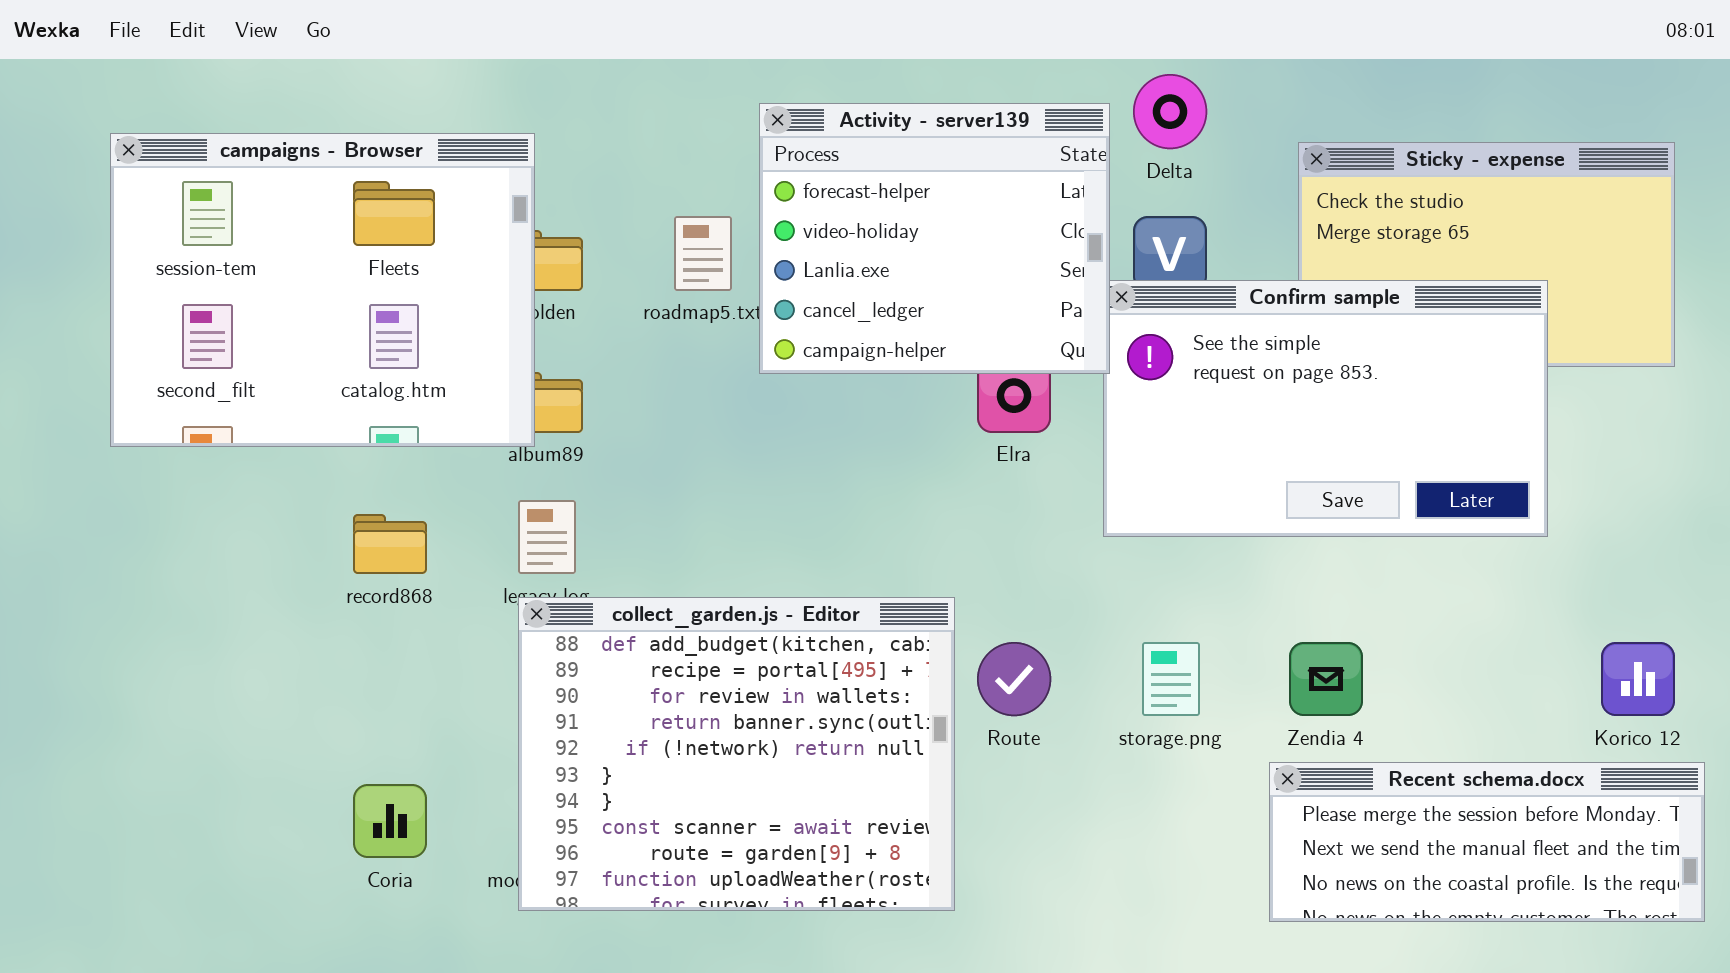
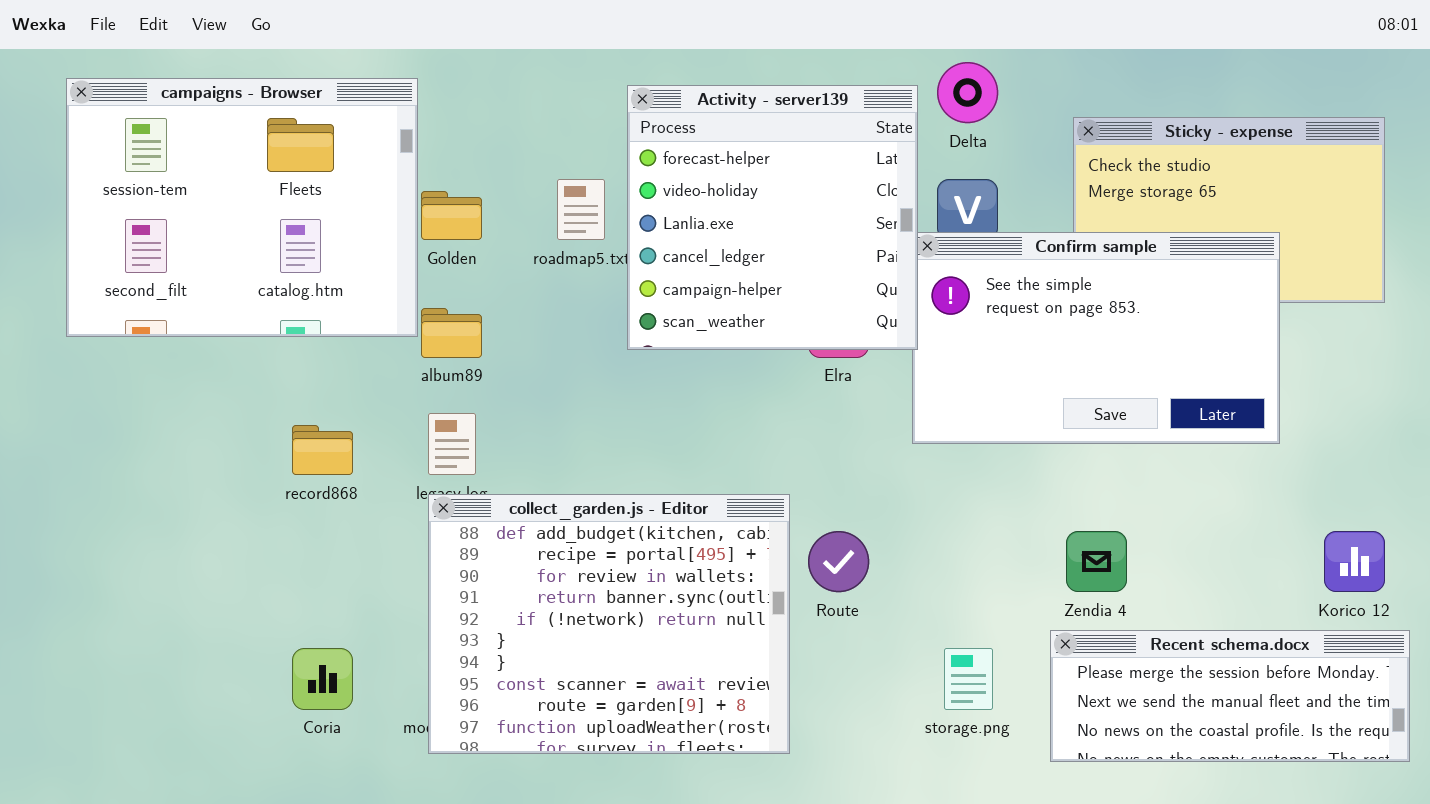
Activity - server139: [759,103,1110,374] -> [627,85,918,350], resized
campaigns - Browser: [110,133,535,447] -> [66,78,418,337], moved
storage.png: [1142,642,1200,716] -> [944,648,993,710], moved

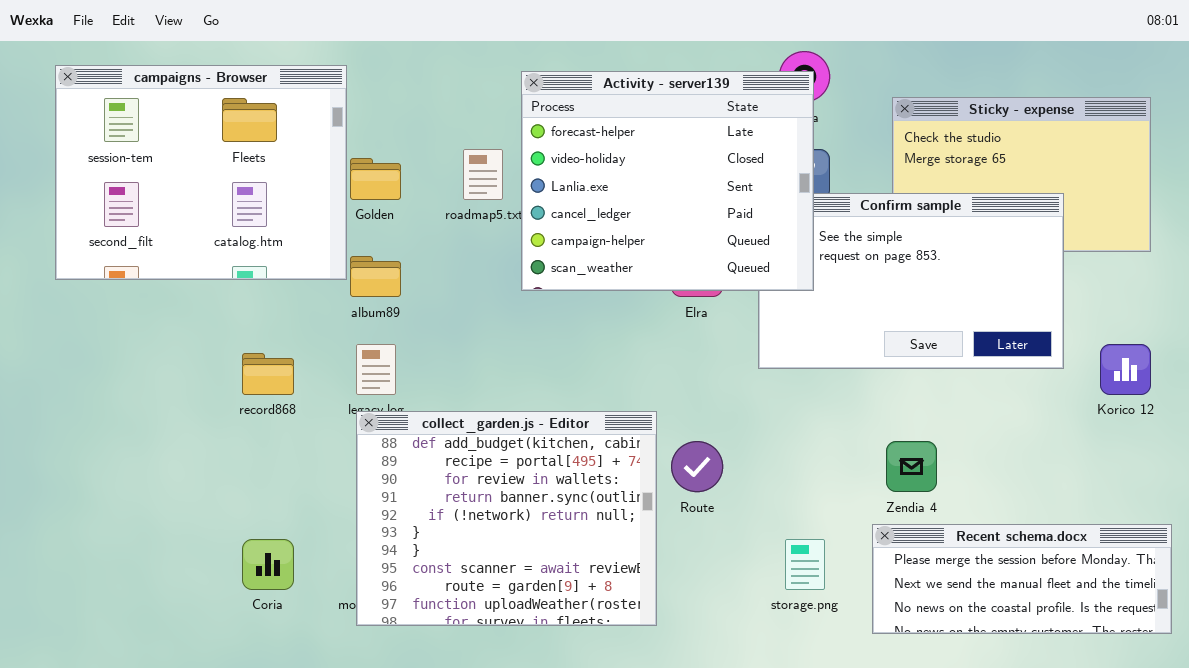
Activity - server139: [627,85,918,350] -> [521,71,814,291], resized
Korico 12: [1324,531,1385,592] -> [1100,344,1151,395], moved

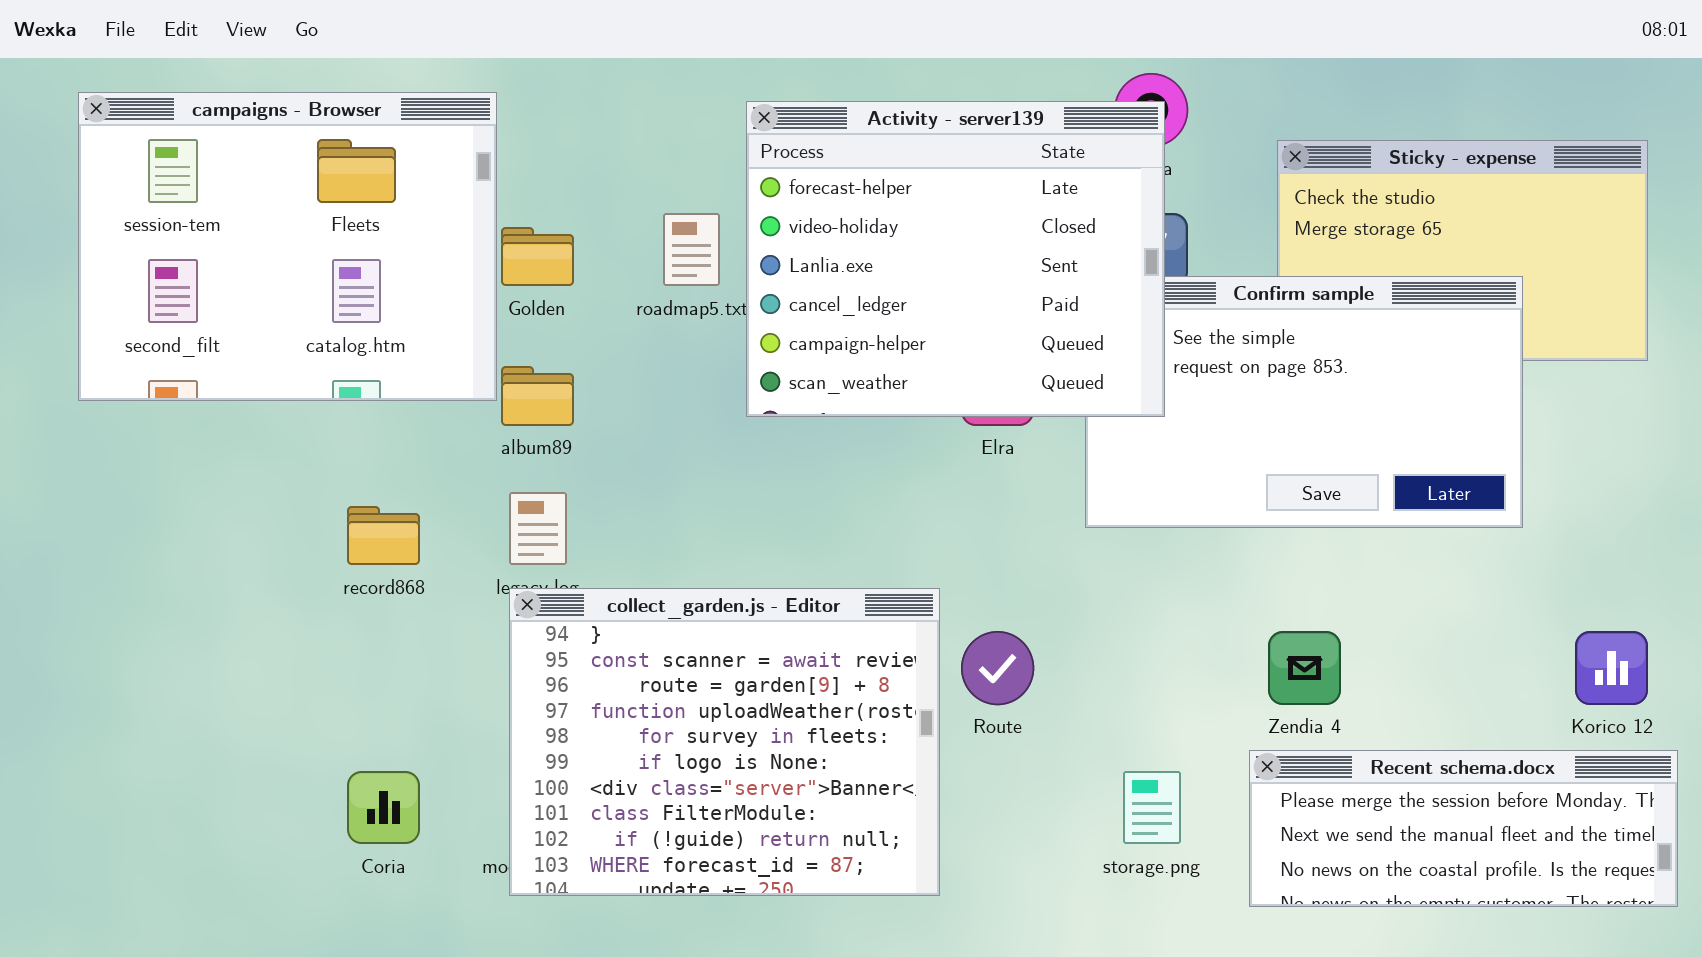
Korico 12: [1100,344,1151,395] -> [1575,631,1648,705], moved
collect_garden.js - Editor: [356,411,657,626] -> [509,588,940,896], scrolled down 6 rows

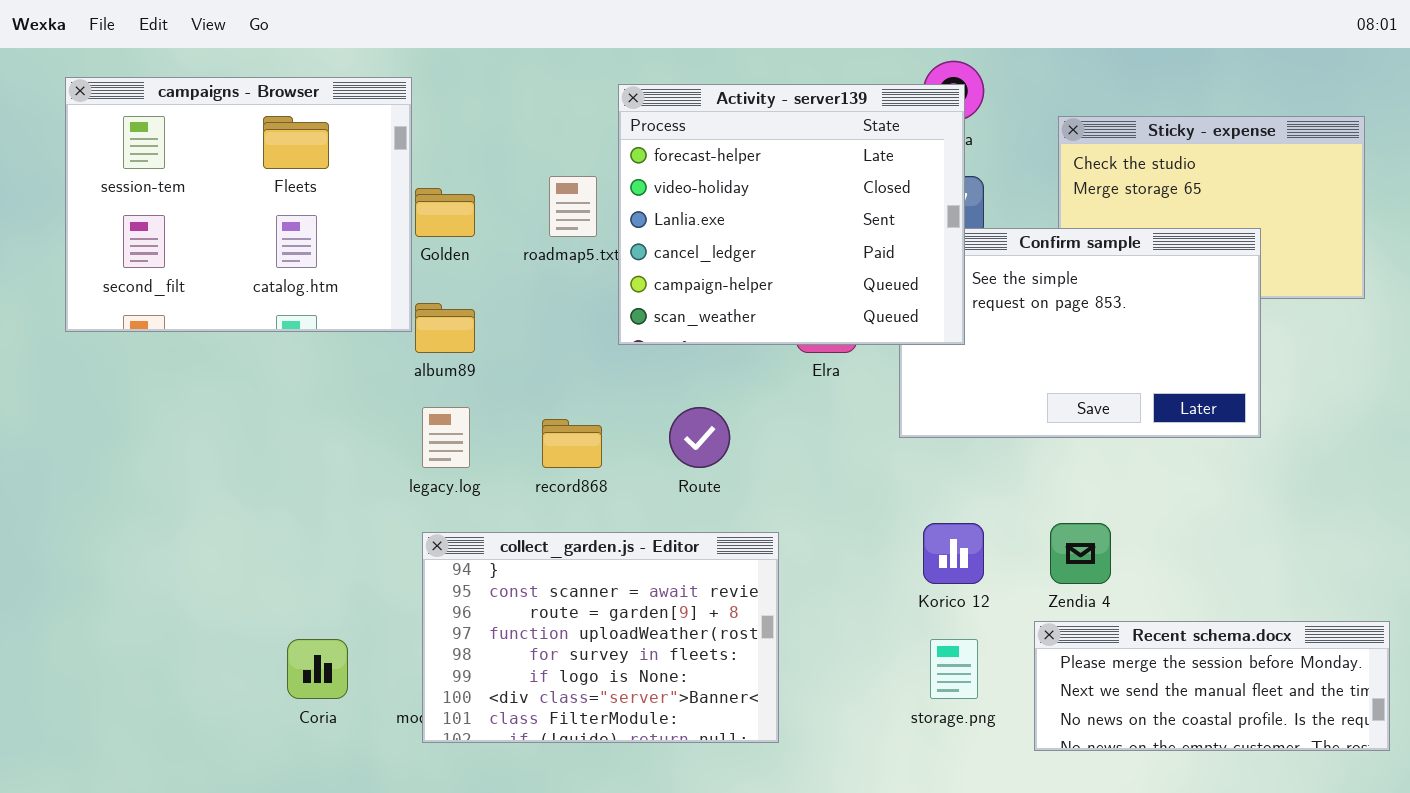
record868: [347,506,420,565] -> [542,419,602,468], moved
collect_garden.js - Editor: [509,588,940,896] -> [422,532,779,743], resized
Route: [961,631,1034,705] -> [669,407,730,468], moved
Korico 12: [1575,631,1648,705] -> [923,523,984,584], moved

